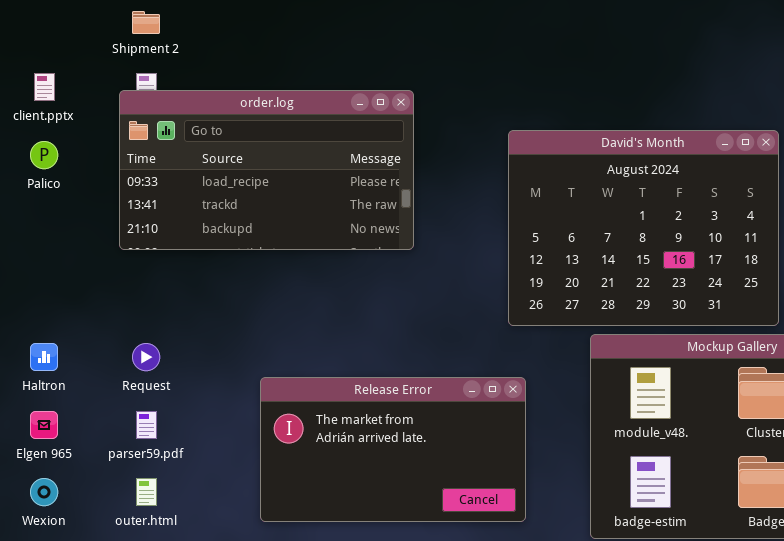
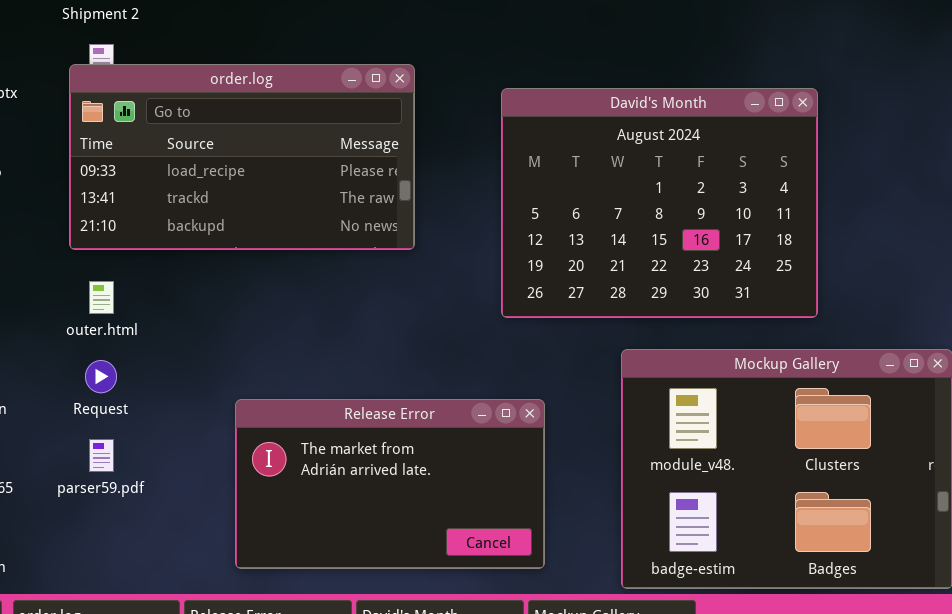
David's Month: [508,130,779,326] -> [501,88,818,318], moved
outer.html: [136,478,157,506] -> [89,281,114,314], moved

